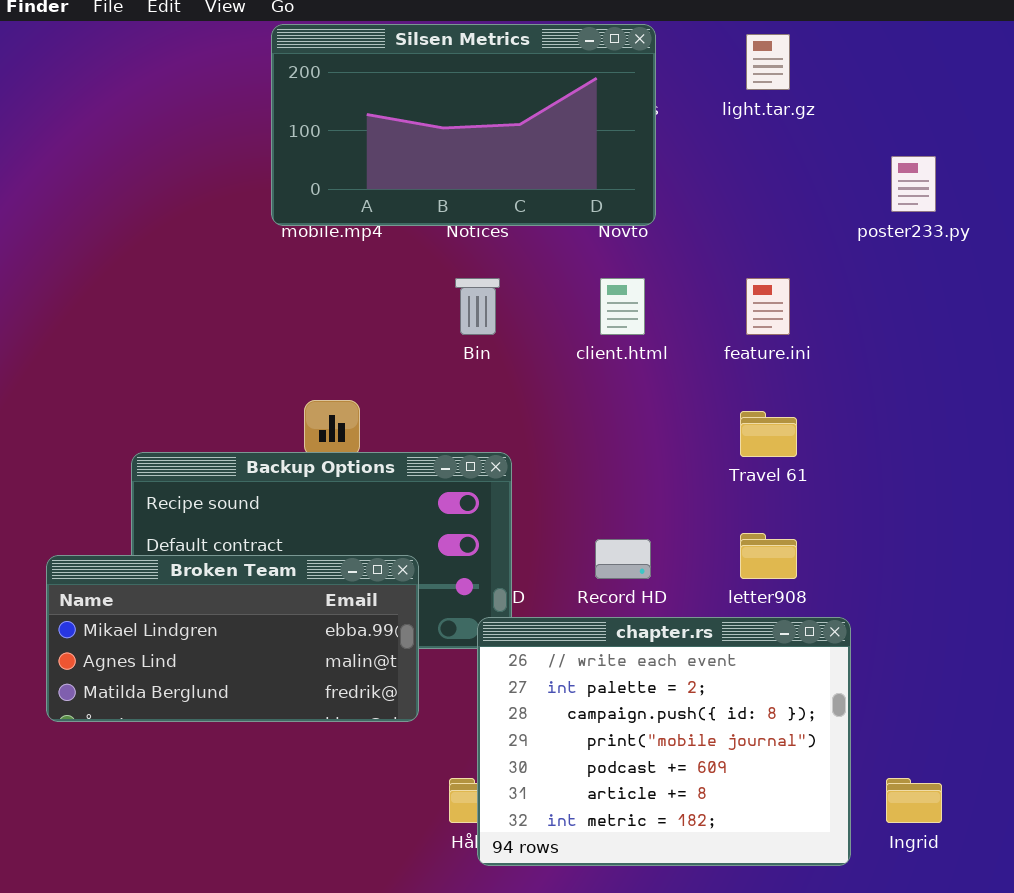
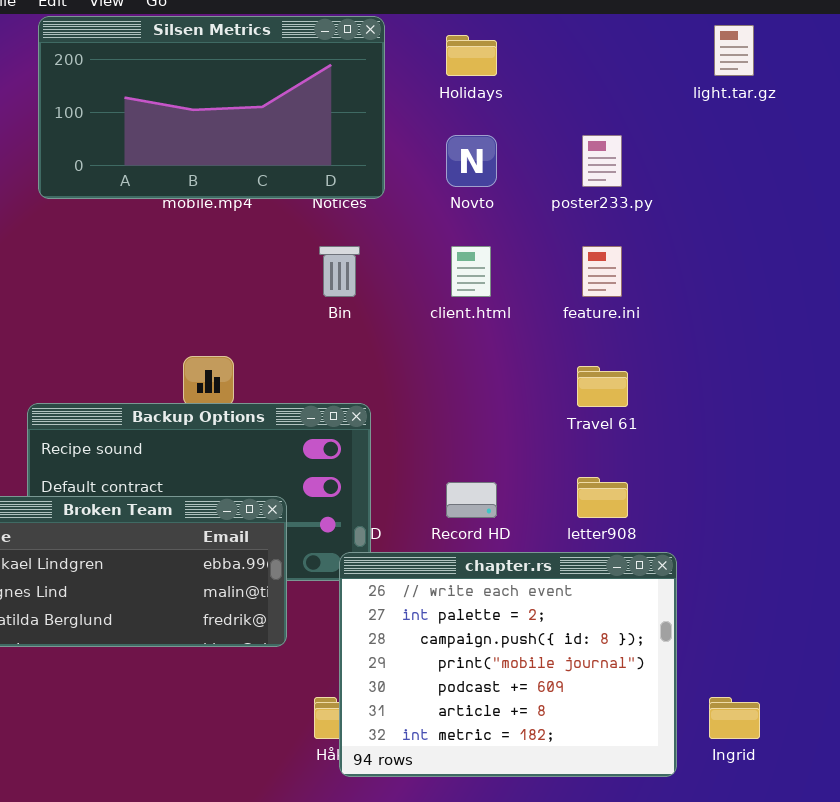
Silsen Metrics: [271,24,656,226] -> [38,16,385,199], moved
light.tar.gz: [746,34,790,90] -> [714,25,754,76], moved
poster233.py: [891,156,936,212] -> [582,135,622,187], moved

